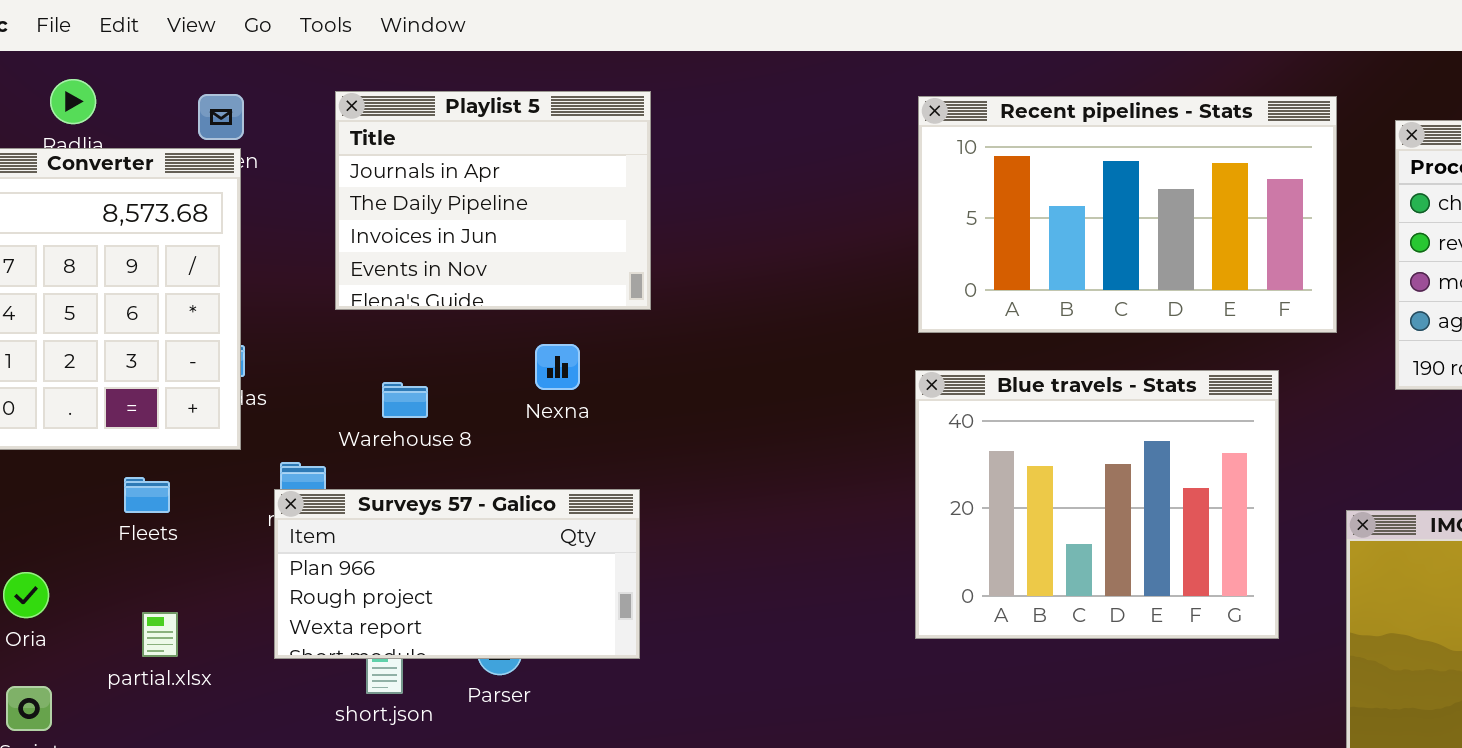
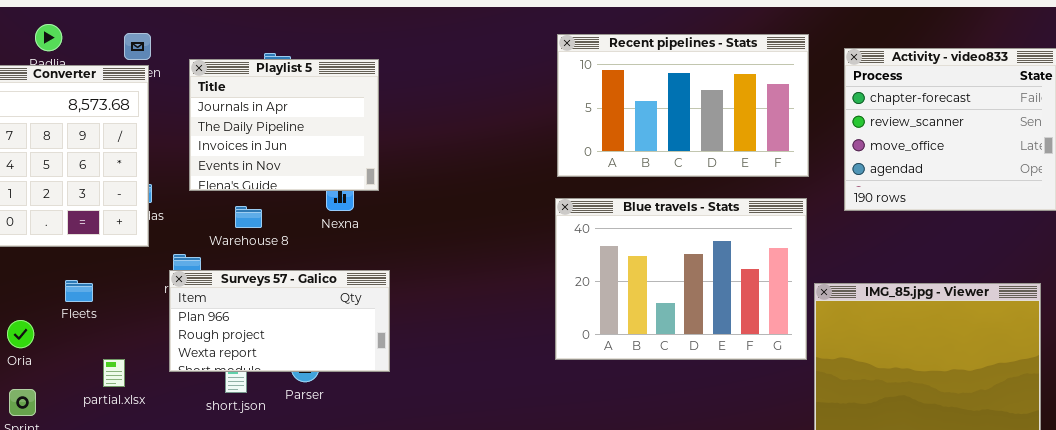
Playlist 5: [335,91,651,310] -> [189,59,379,191], moved
Blue travels - Stats: [915,370,1279,639] -> [555,198,807,360], resized
Fleets: [124,477,170,513] -> [65,280,93,302], moved
partial.xlsx: [142,612,178,657] -> [103,359,125,387], moved

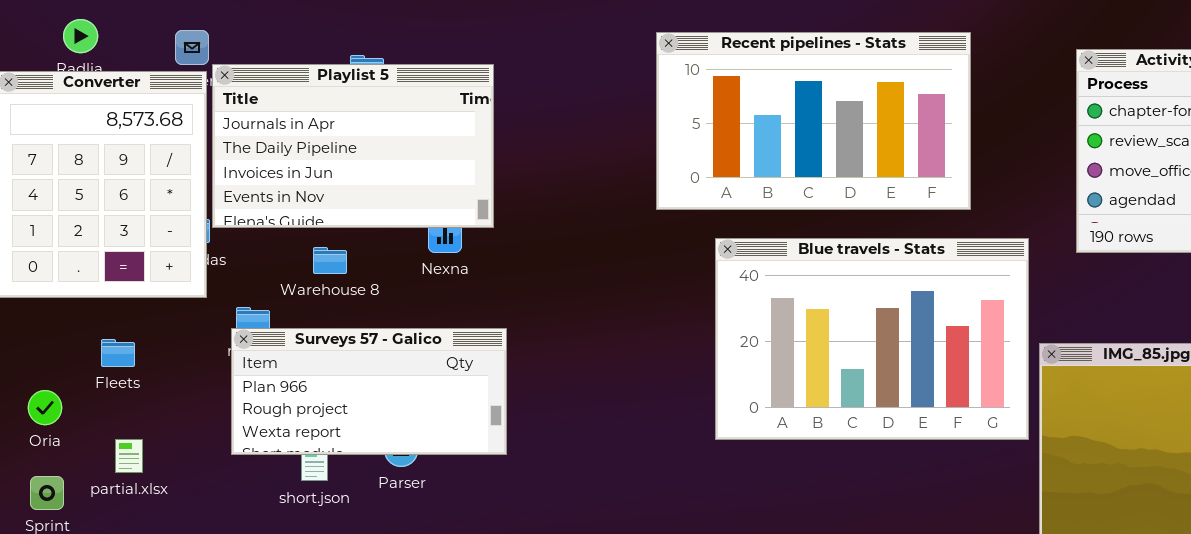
Recent pipelines - Stats: [557,34,809,177] -> [656,32,971,210], moved
Playlist 5: [189,59,379,191] -> [212,64,494,228], resized
partial.xlsx: [103,359,125,387] -> [115,439,143,473], moved

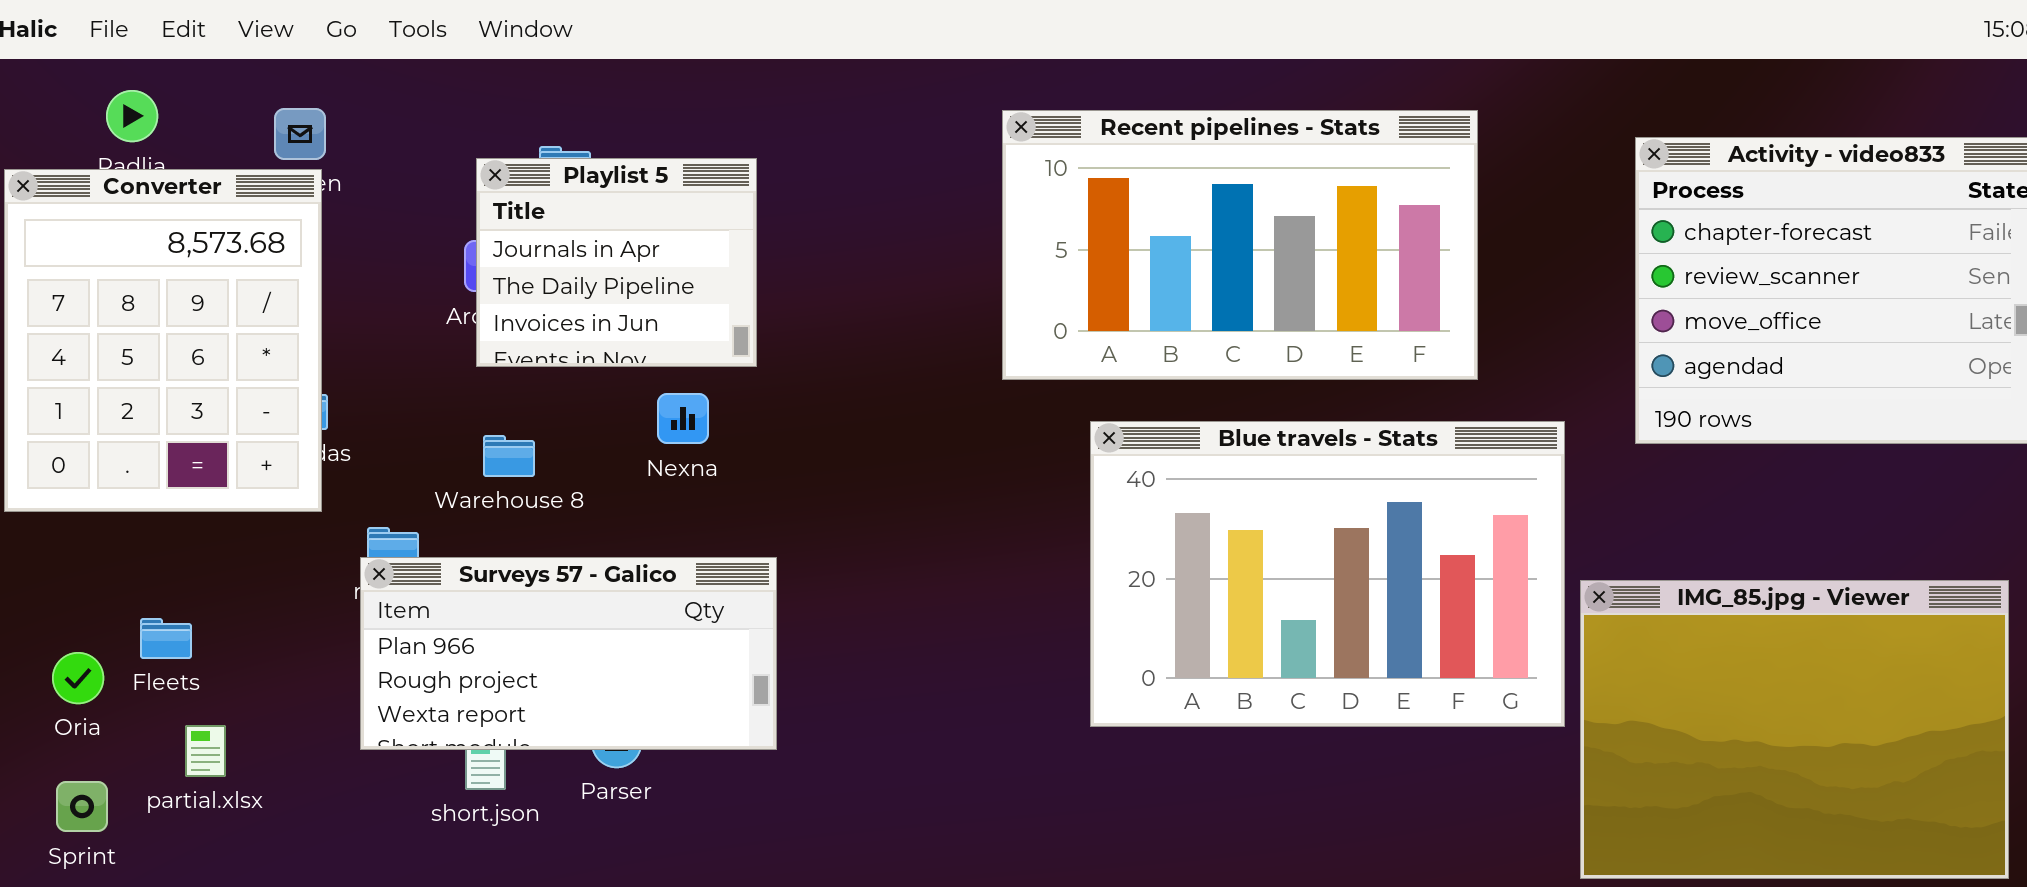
Playlist 5: [212,64,494,228] -> [476,158,757,367], resized
Fleets: [101,339,135,367] -> [140,618,192,659], moved

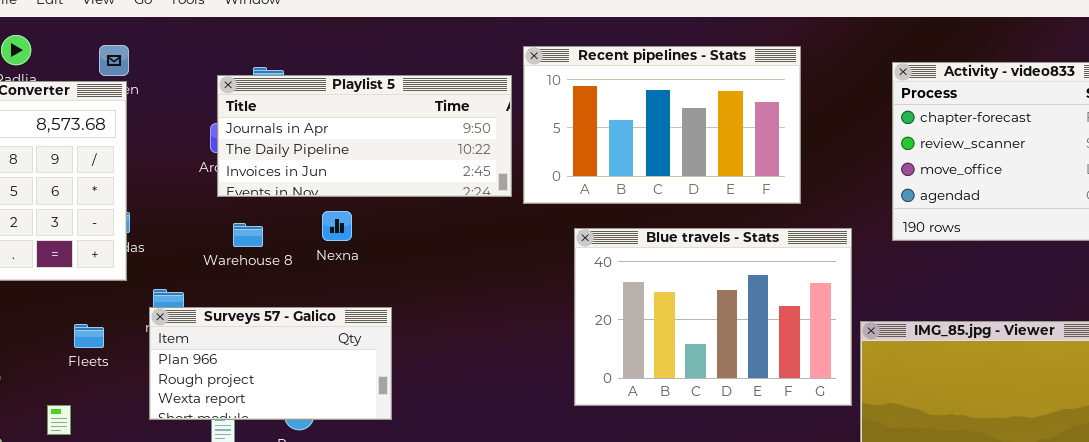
Playlist 5: [476,158,757,367] -> [217,75,512,197], resized
Warehouse 8: [483,435,535,477] -> [233,223,263,247], moved
Fleets: [140,618,192,659] -> [74,324,104,348], moved

